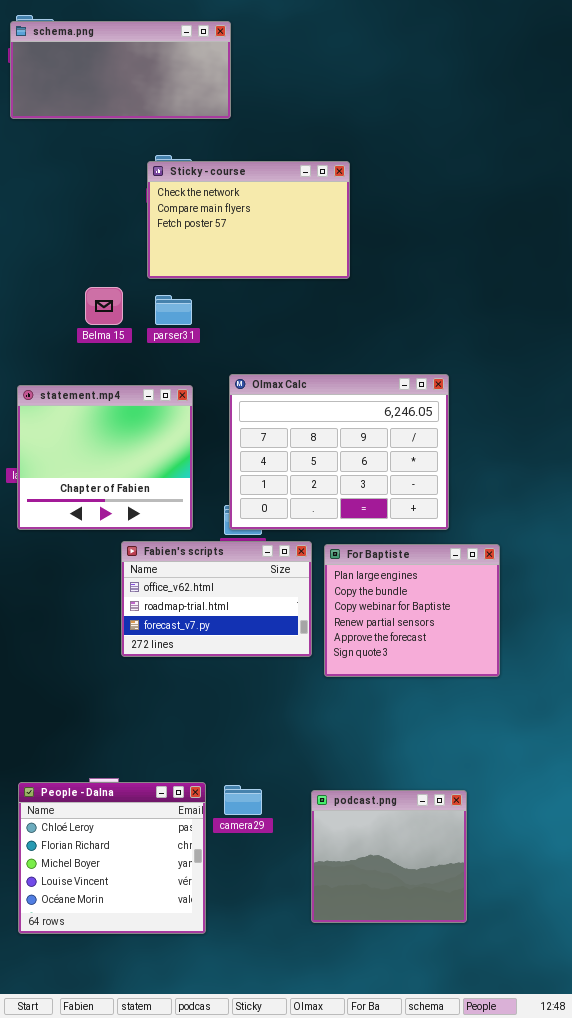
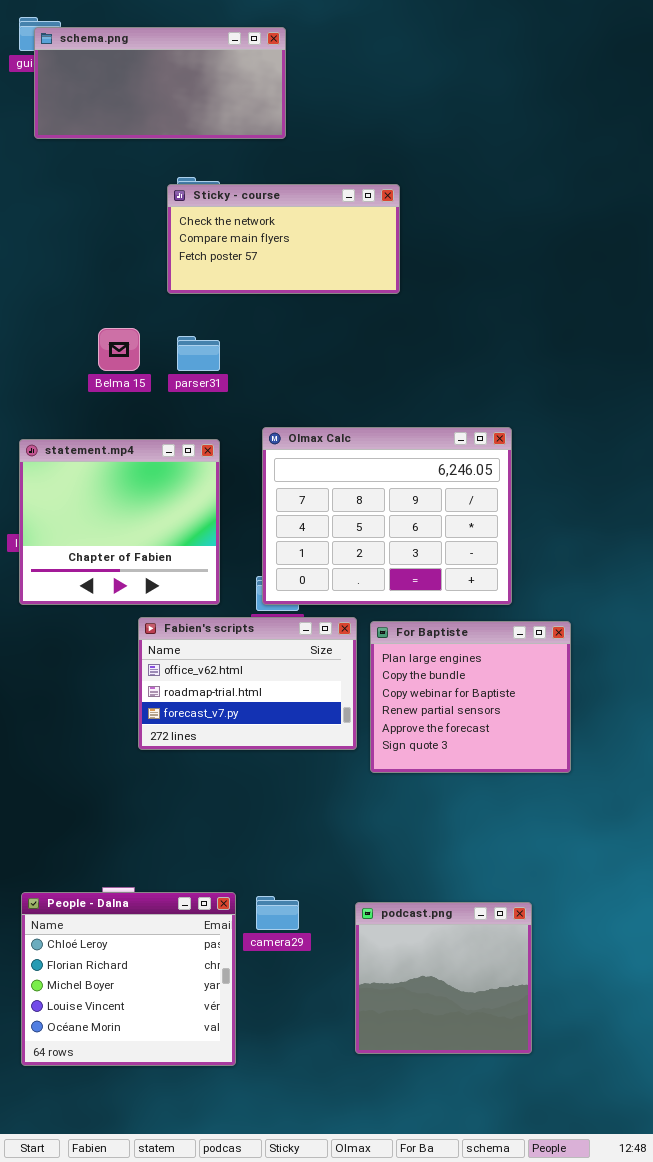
schema.png: [10,21,231,119] -> [34,27,286,139], moved
Sticky - course: [147,161,350,279] -> [167,184,400,294], resized

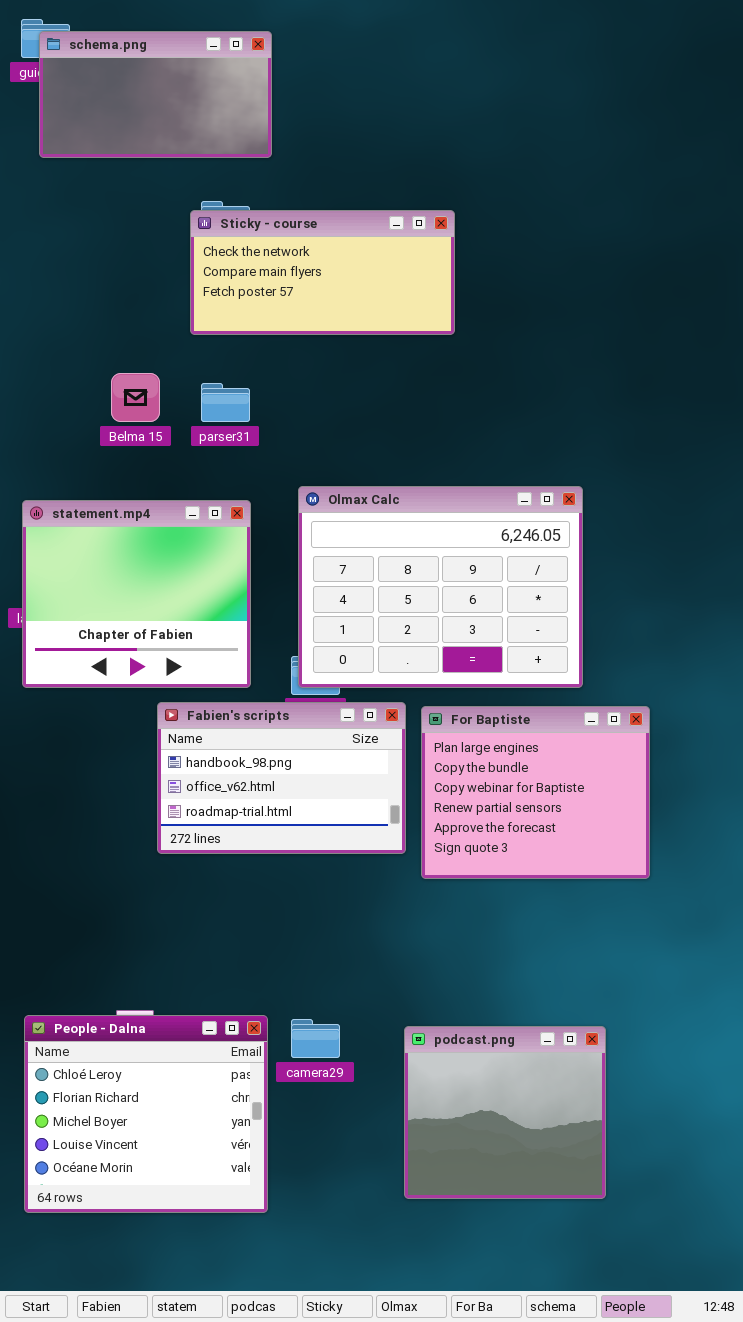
schema.png: [34,27,286,139] -> [39,31,272,158], resized
Fabien's scripts: [138,617,357,750] -> [157,702,406,854], scrolled up 1 row

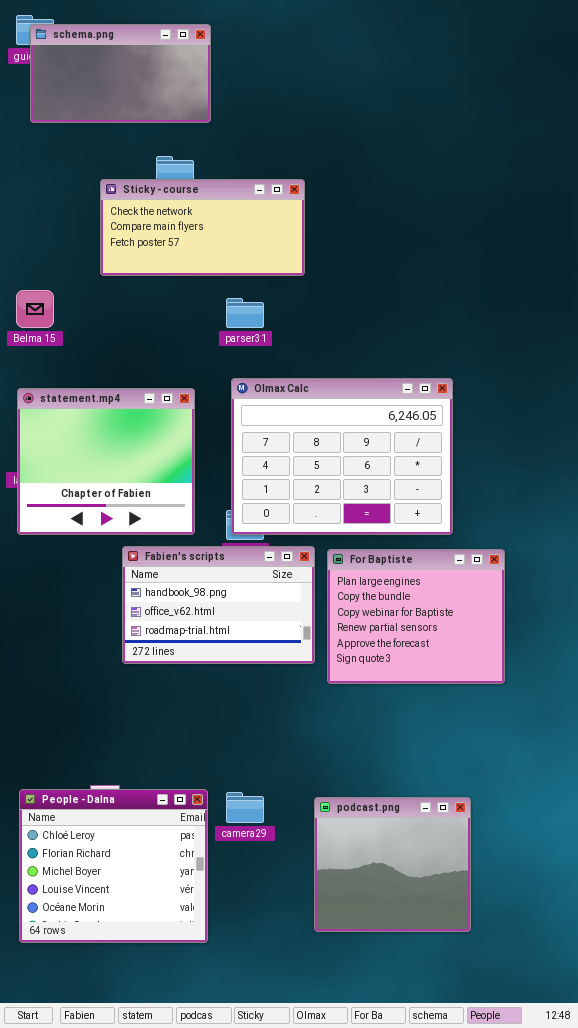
Sticky - course: [190,210,455,335] -> [100,179,305,276], moved
Belma 15: [111,373,160,422] -> [16,290,54,328], moved
parser31: [201,383,250,422] -> [226,298,264,328], moved

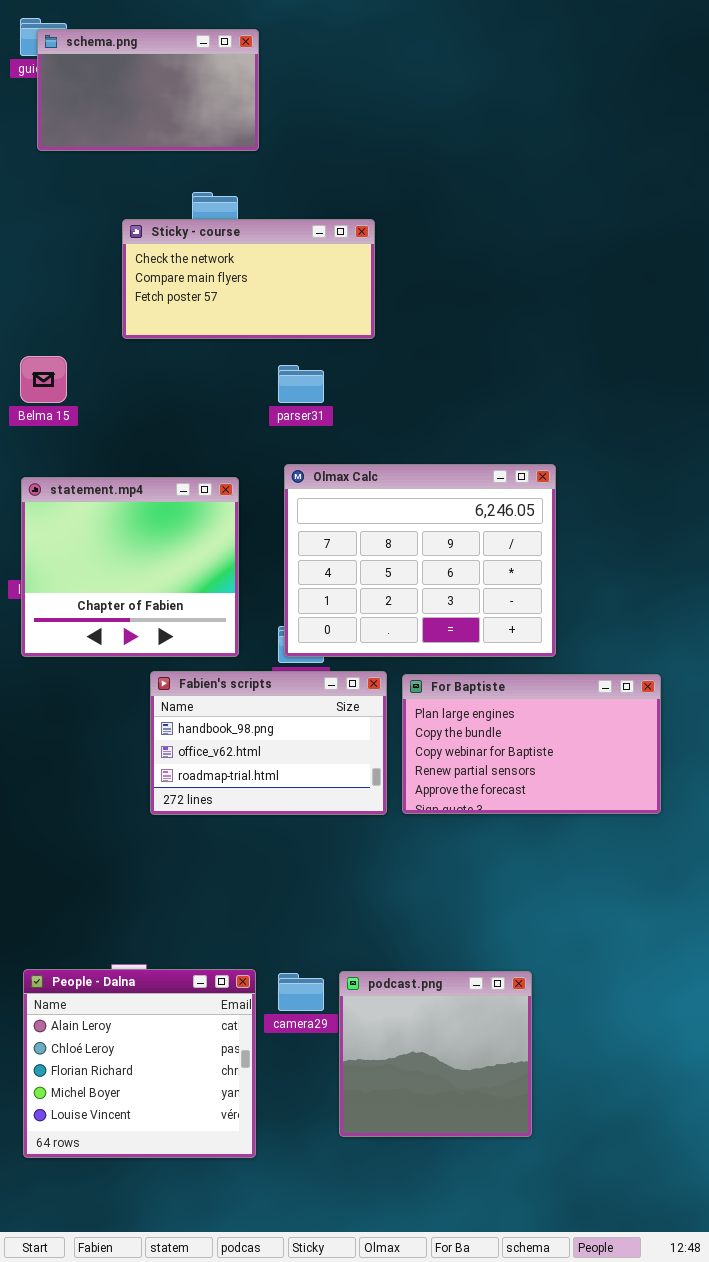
For Baptiste: [327,549,505,684] -> [402,674,661,814], resized
People - Dalna: [19,789,208,943] -> [23,969,256,1158], scrolled up 1 row
podcast.png: [314,797,471,932] -> [339,971,532,1137], moved

